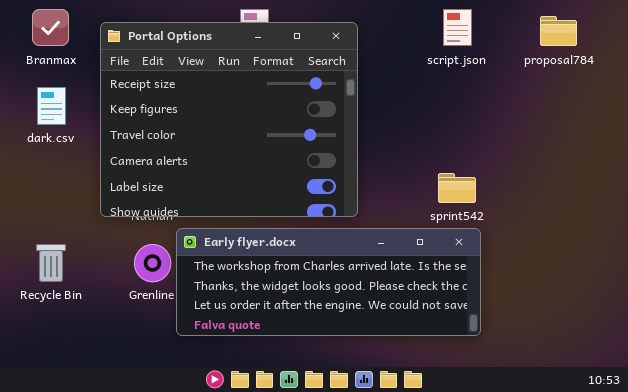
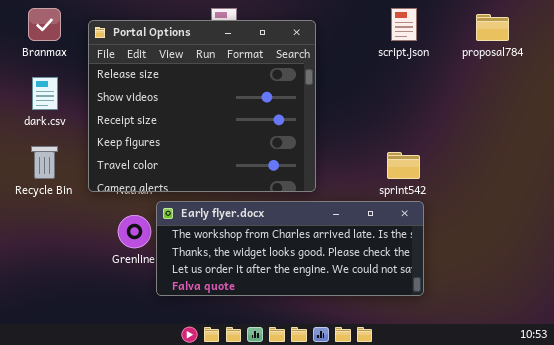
Portal Options: [100,22,358,217] -> [88,20,316,192], scrolled up 2 rows
Recycle Bin: [36,244,66,282] -> [31,146,58,179], moved

